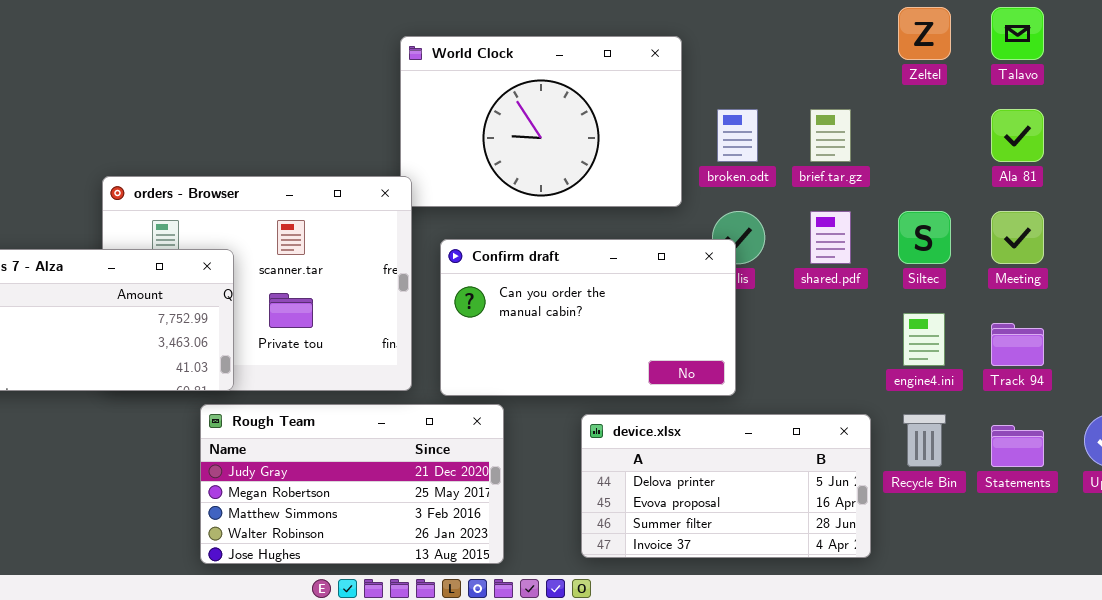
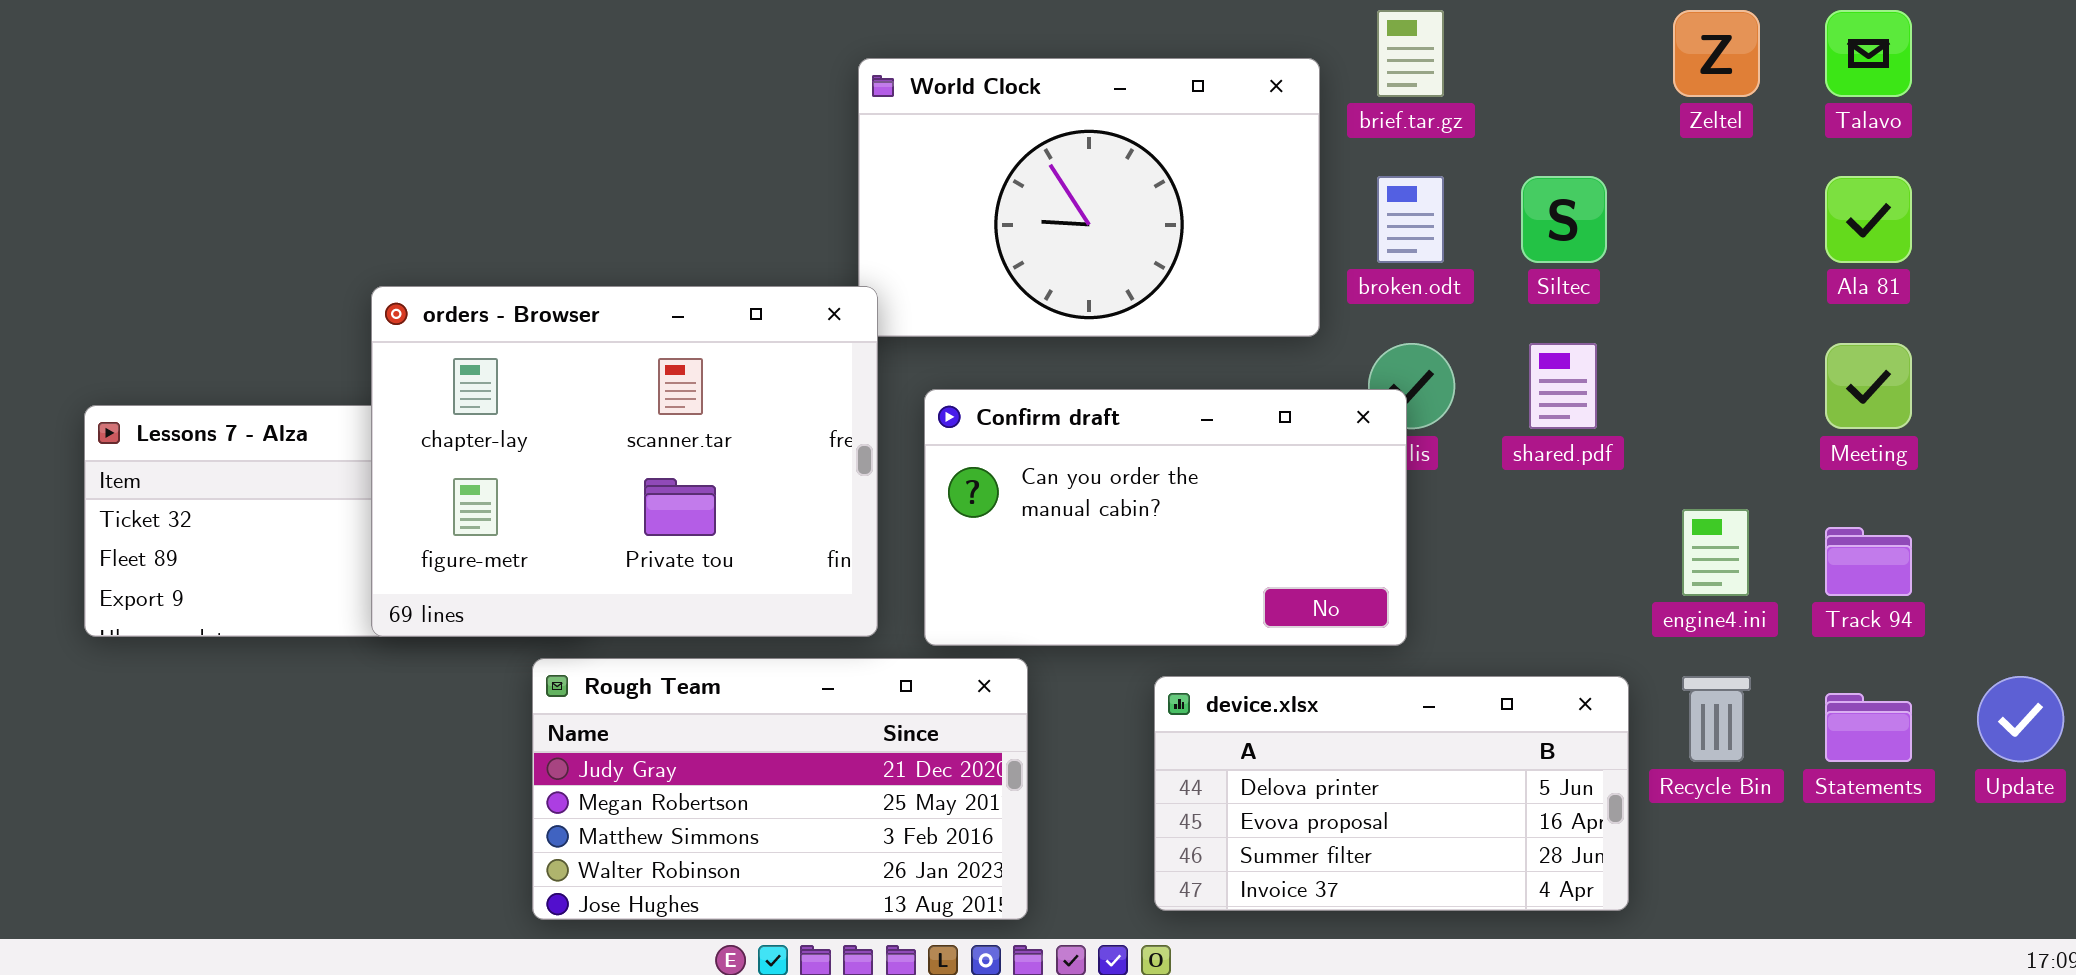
brief.tar.gz: [810,109,851,162] -> [1377,10,1444,97], moved
orders - Browser: [102,176,412,391] -> [371,286,878,637], raised
Siltec: [898,211,951,264] -> [1521,176,1607,263], moved

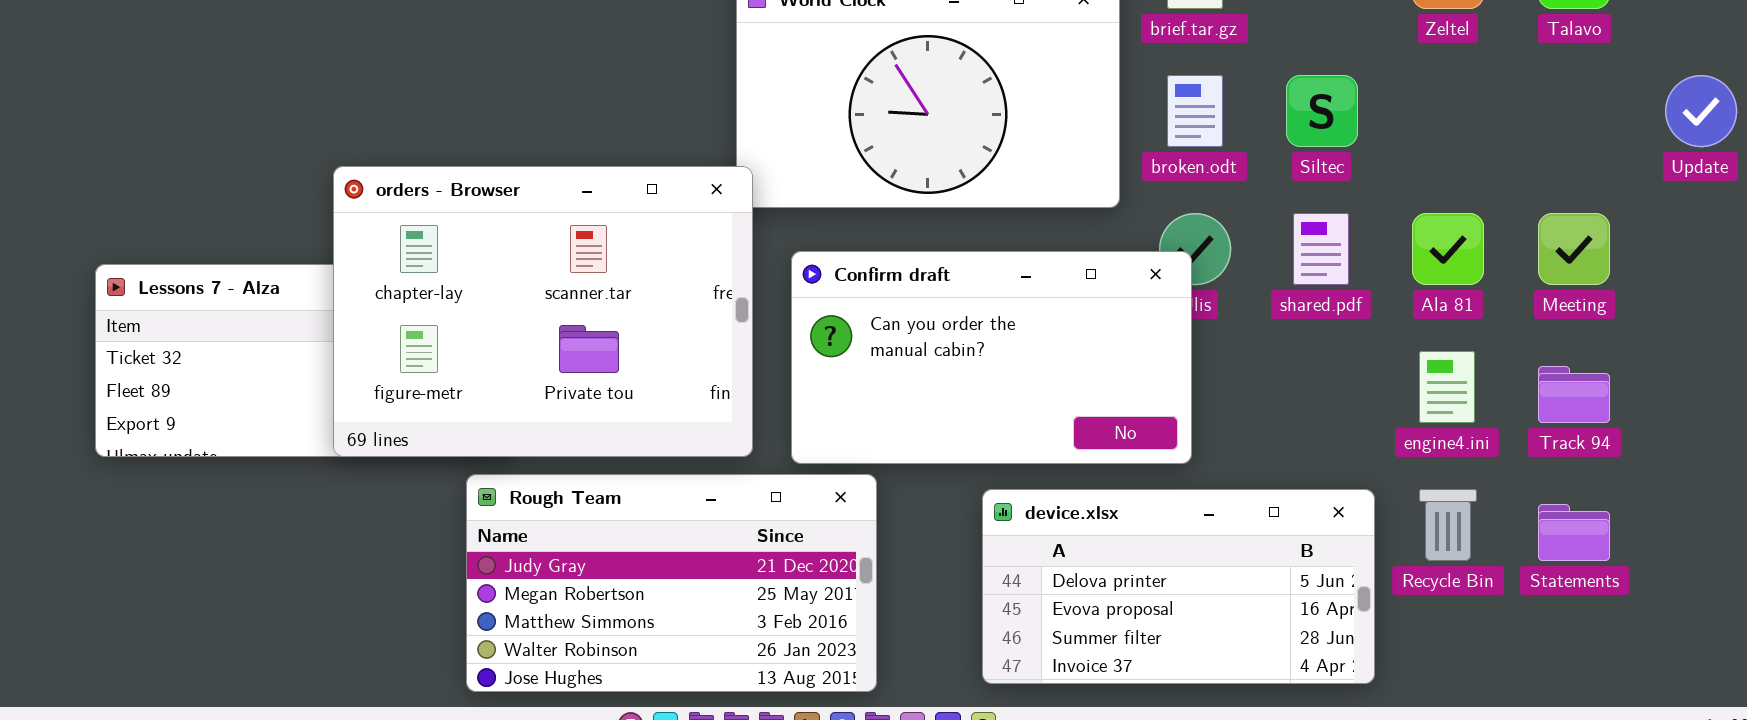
Ala 81: [1825,176,1912,263] -> [1412,213,1484,285], moved
Update: [1977,676,2064,762] -> [1665,75,1737,147], moved

